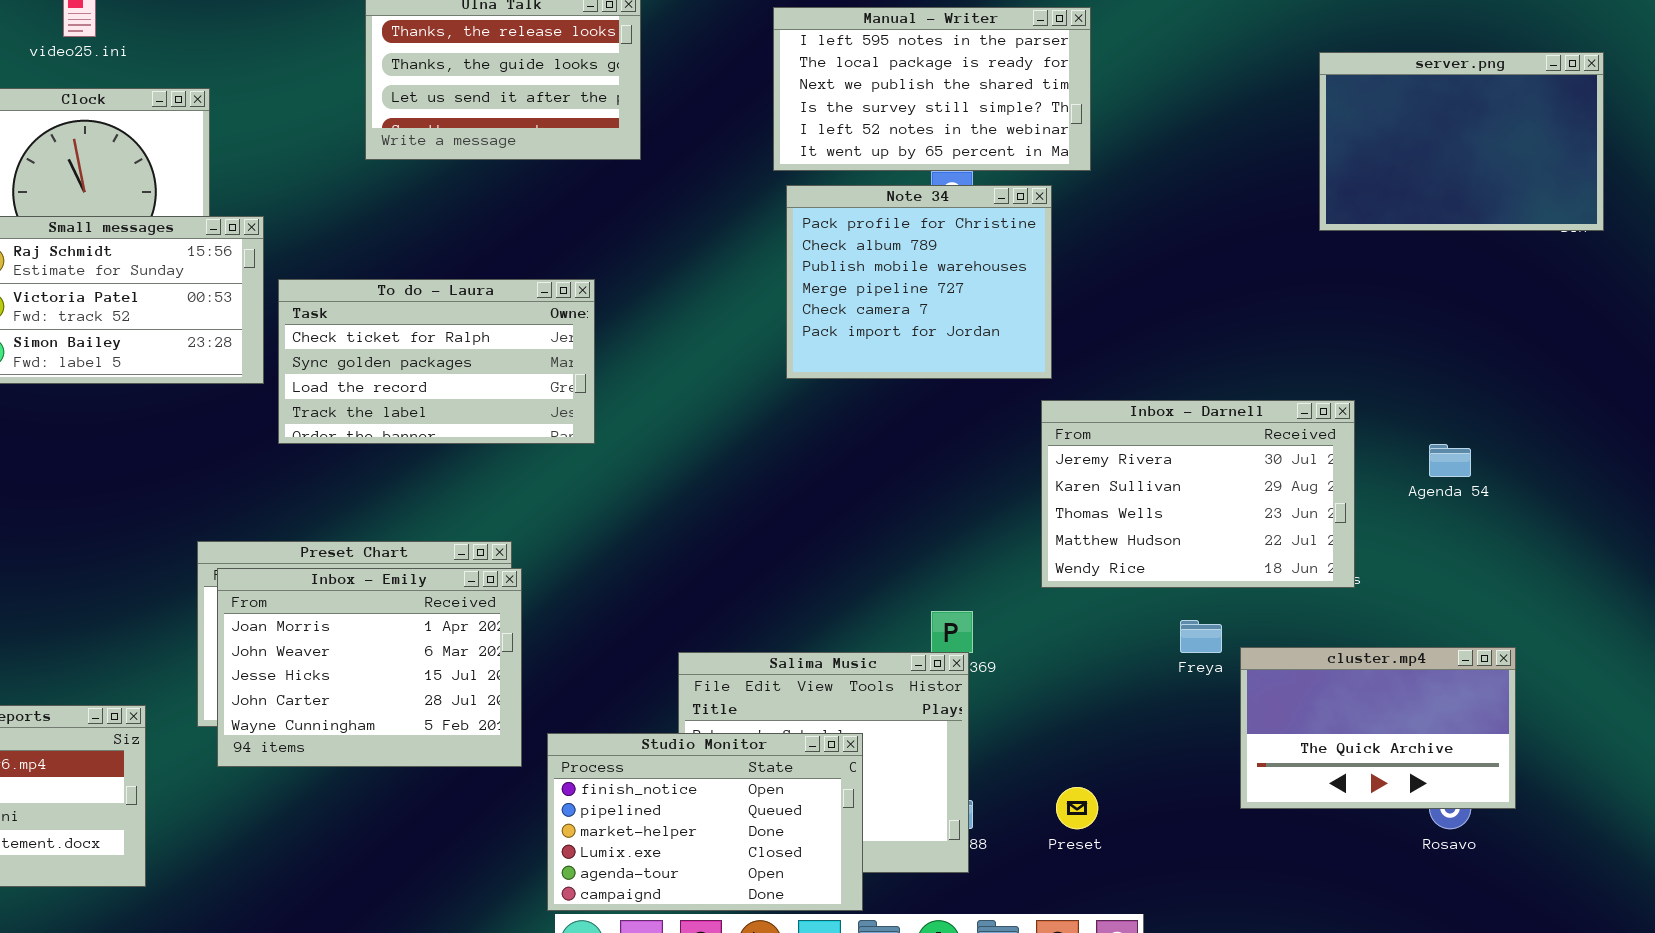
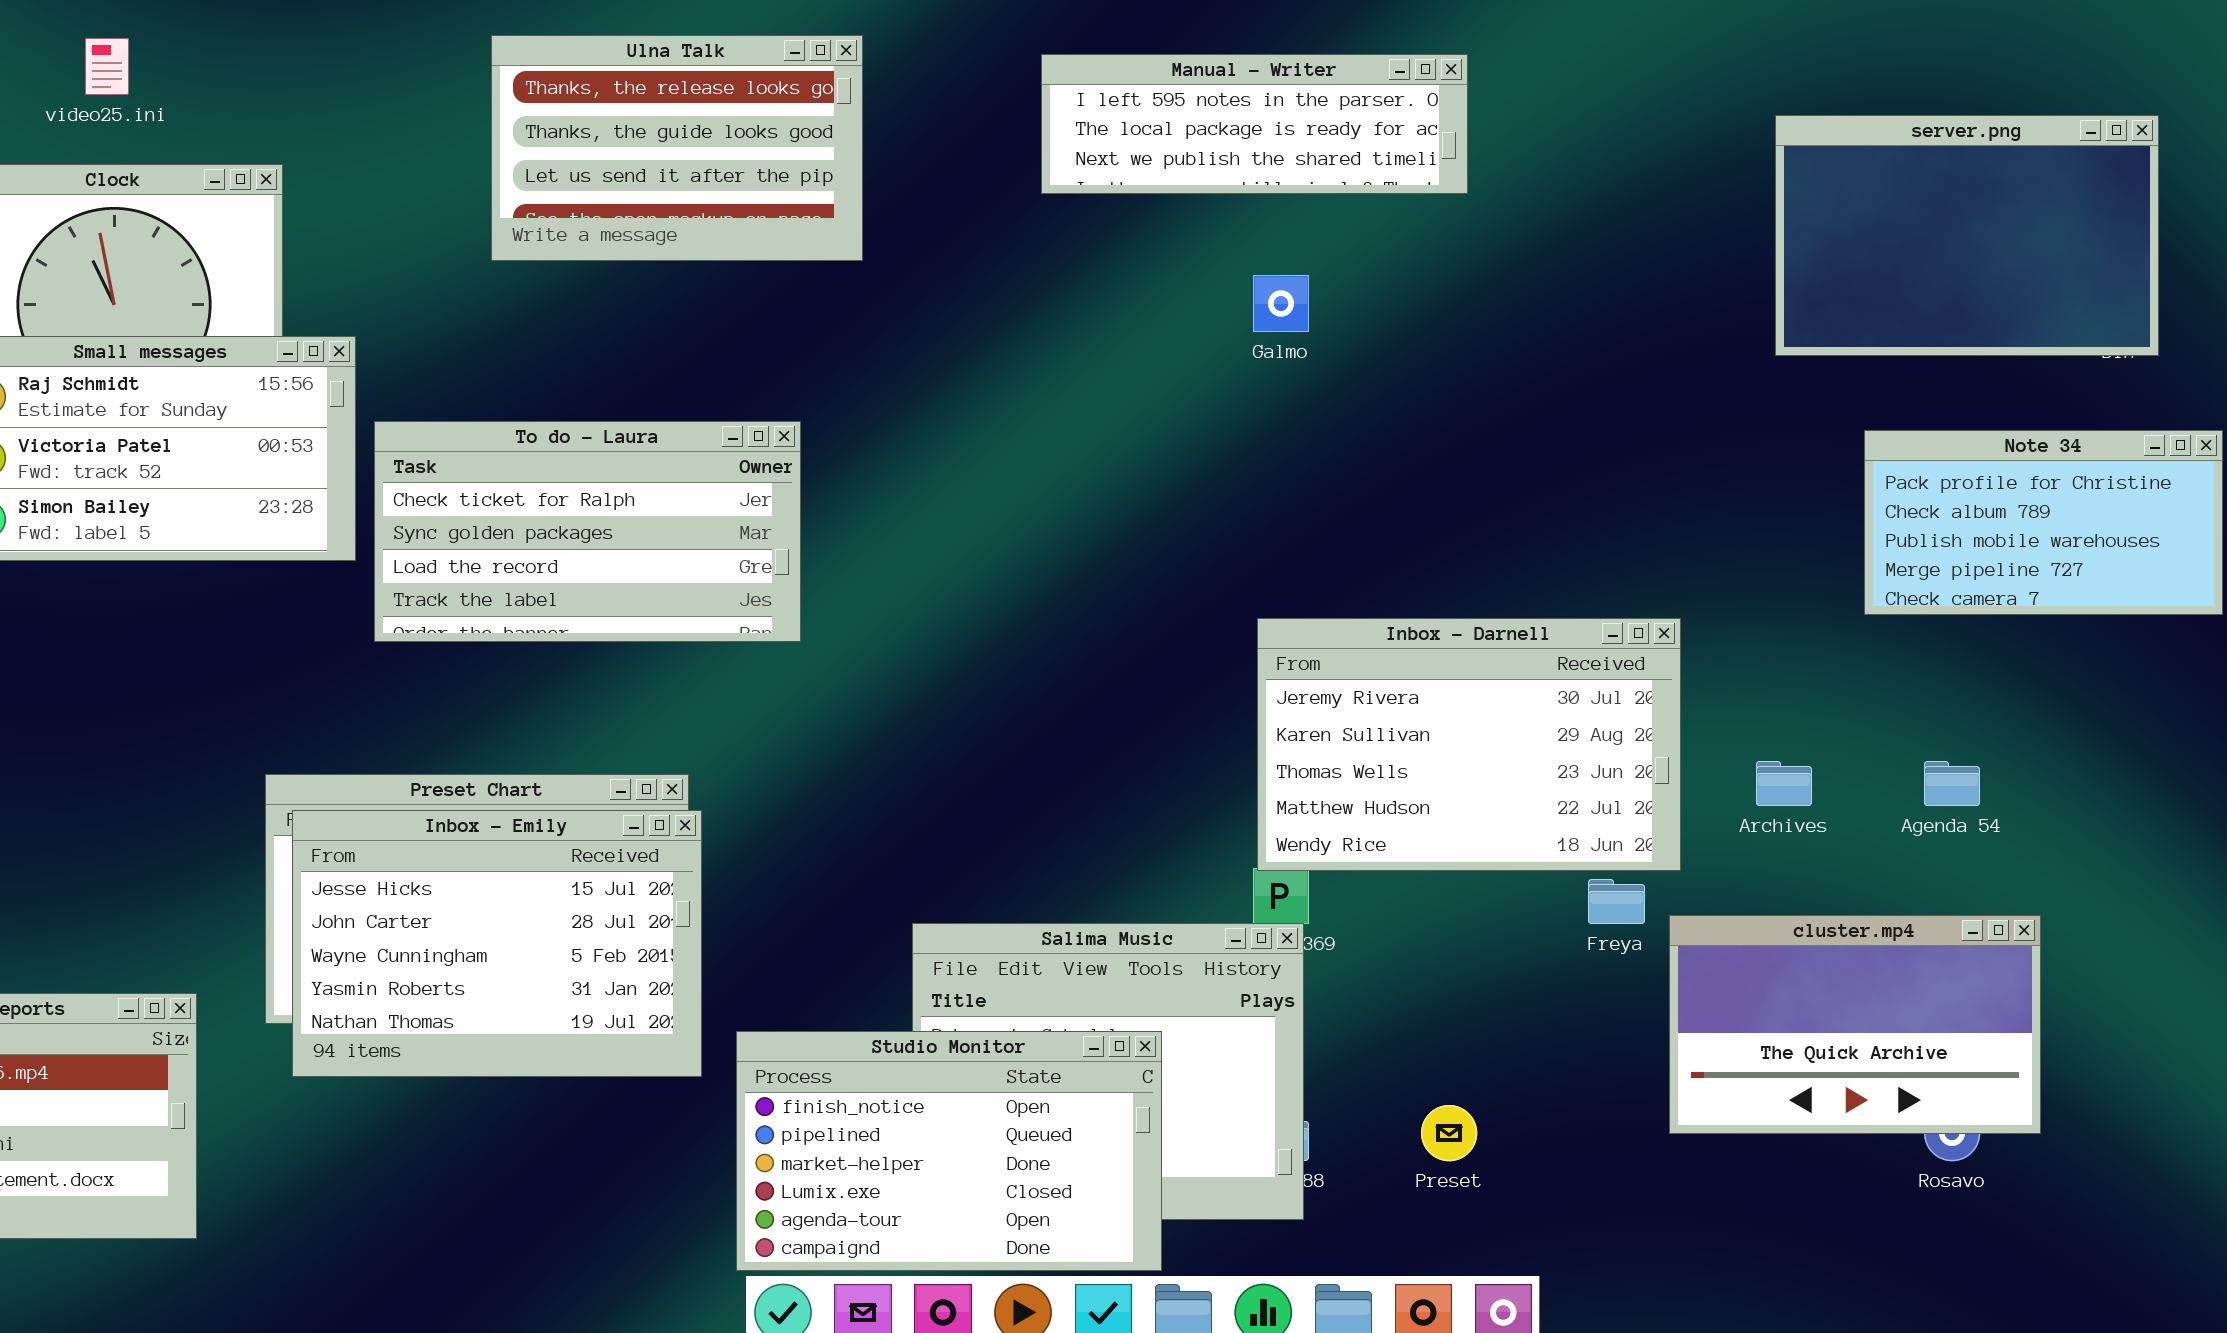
Manual - Writer: [773,7,1091,171] -> [1041,54,1468,194], resized
Note 34: [786,185,1052,379] -> [1864,430,2223,615], moved, resized
Inbox - Darnell: [1041,400,1355,588] -> [1257,618,1681,871], moved
Agenda 54: [1429,444,1471,477] -> [1924,761,1980,806], moved
Inbox - Emily: [217,568,522,767] -> [292,810,702,1077], scrolled down 2 rows

